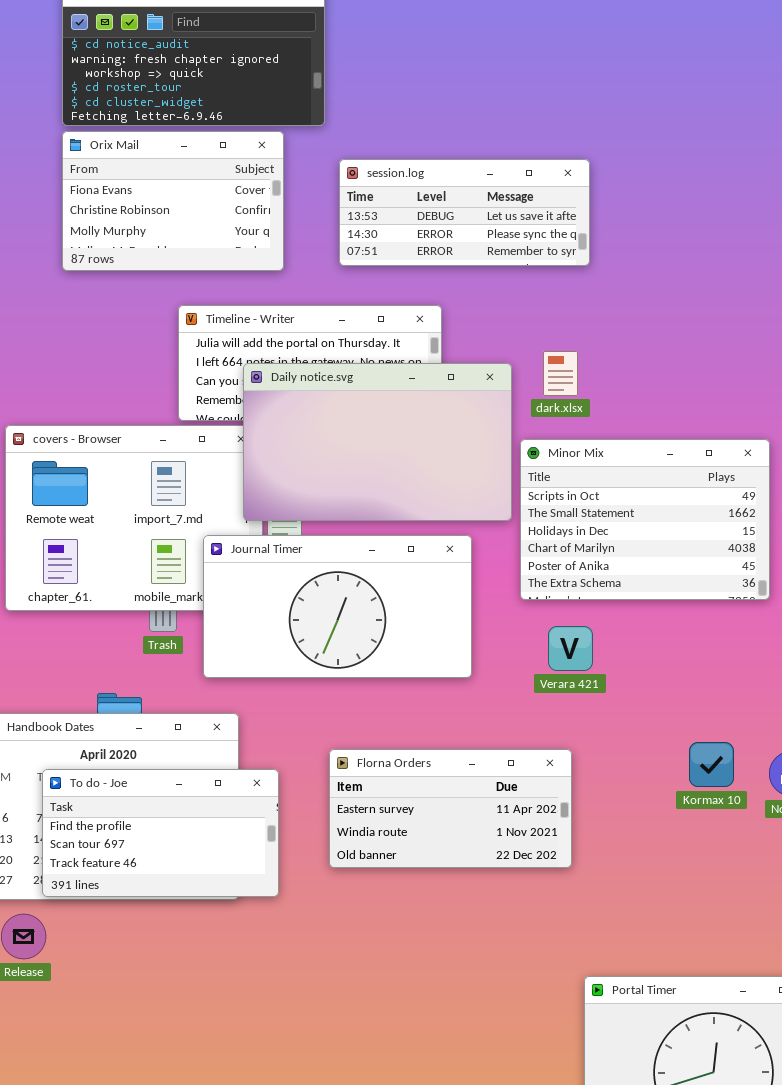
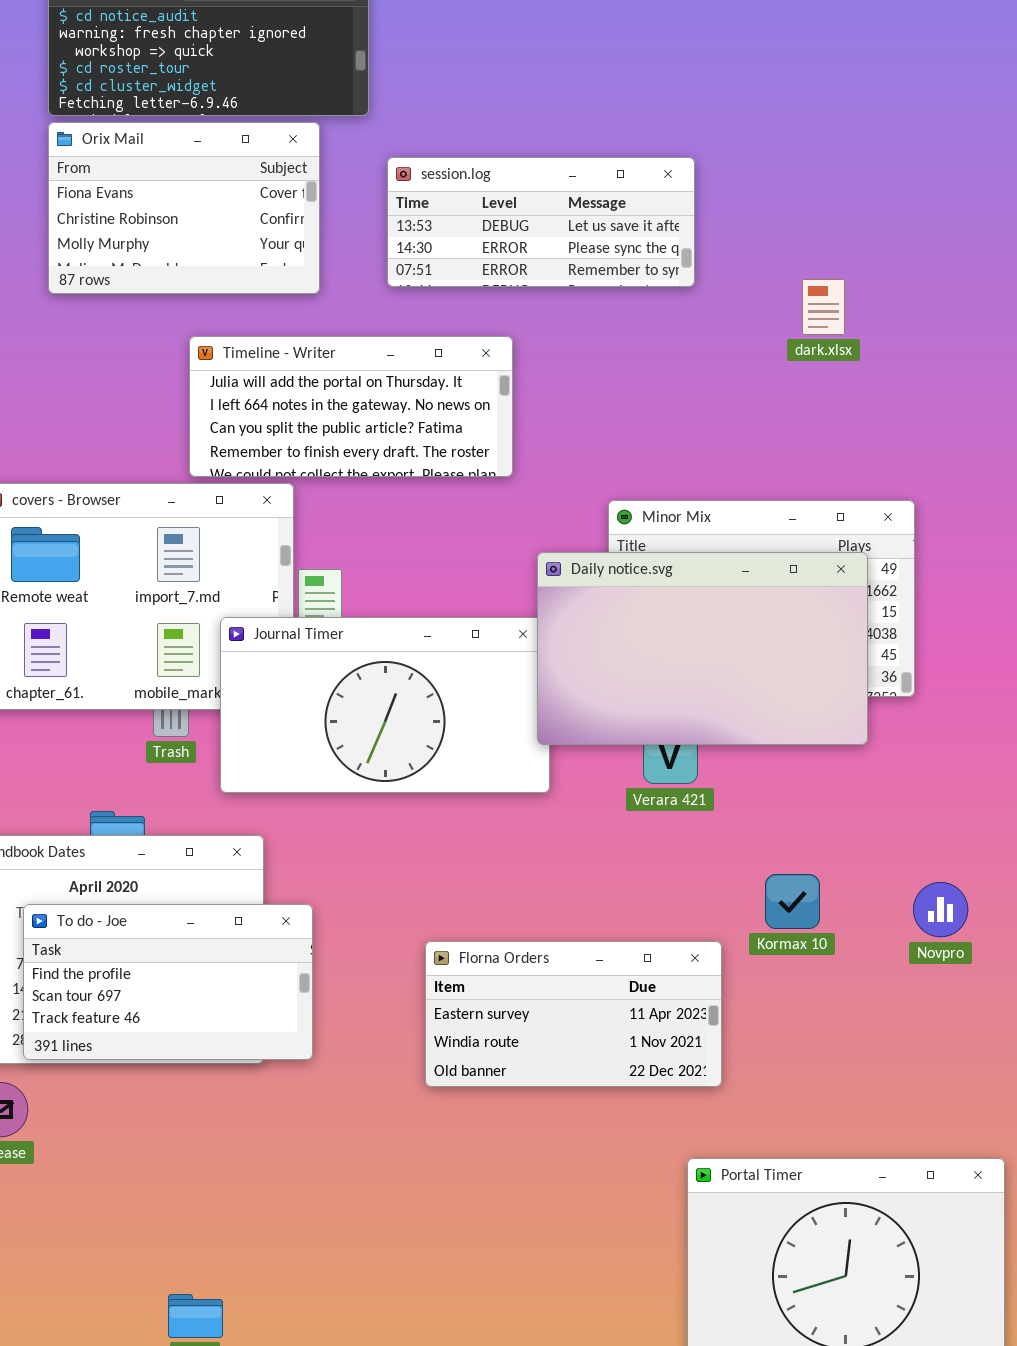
dark.xlsx: [543,351,578,396] -> [802,279,845,335], moved
Daily notice.svg: [243,363,512,521] -> [537,552,868,745], moved
Kormax 10: [689,742,734,787] -> [765,874,820,929], moved
Florna Orders: [329,749,572,868] -> [425,941,722,1087], moved

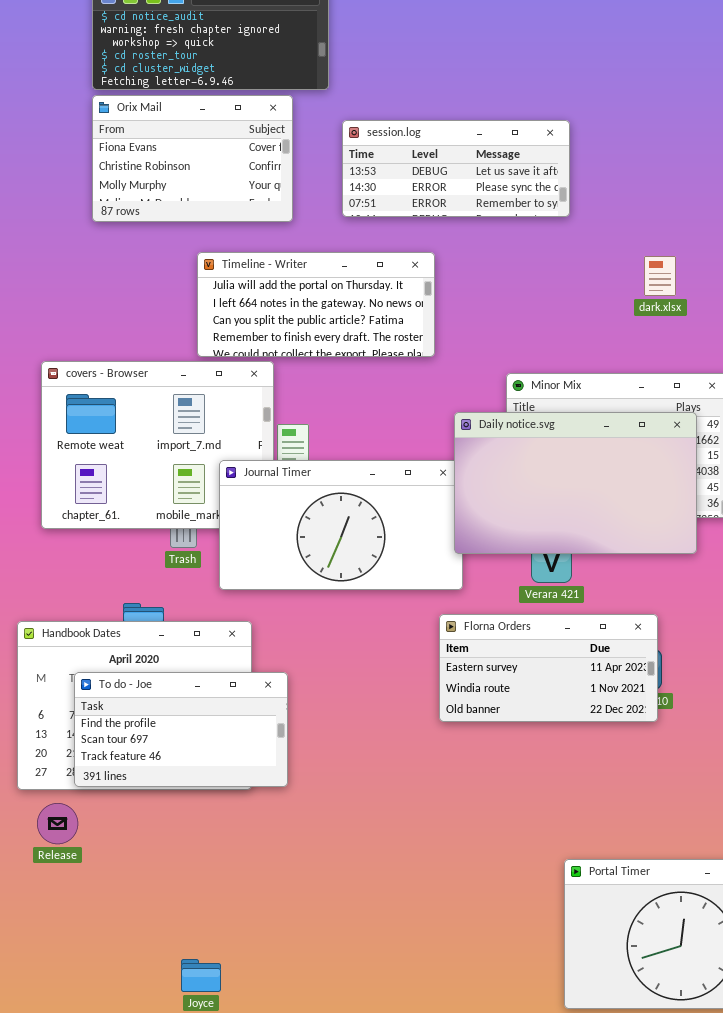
dark.xlsx: [802,279,845,335] -> [644,256,676,296], moved
Florna Orders: [425,941,722,1087] -> [439,614,658,722], moved

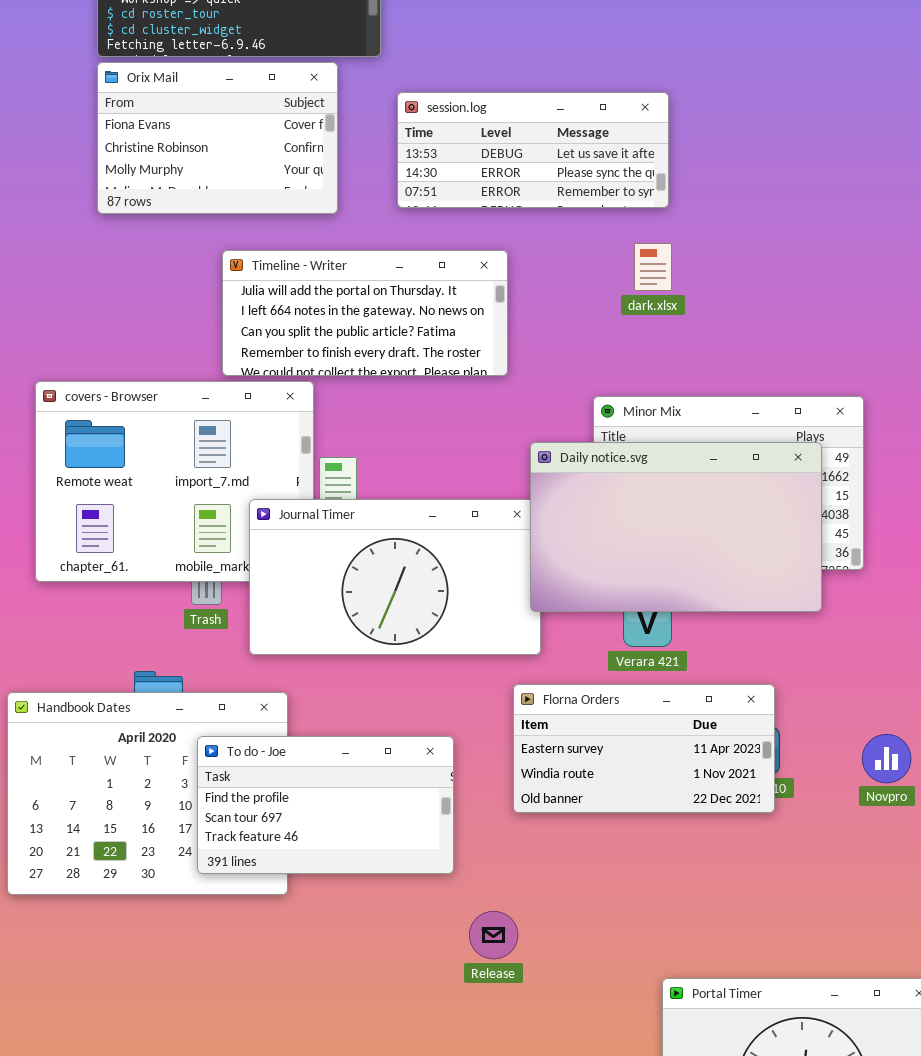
dark.xlsx: [644,256,676,296] -> [634,243,672,291], moved
To do - Joe: [74,672,288,787] -> [197,736,454,874], moved
Release: [37,803,78,844] -> [469,911,518,959], moved

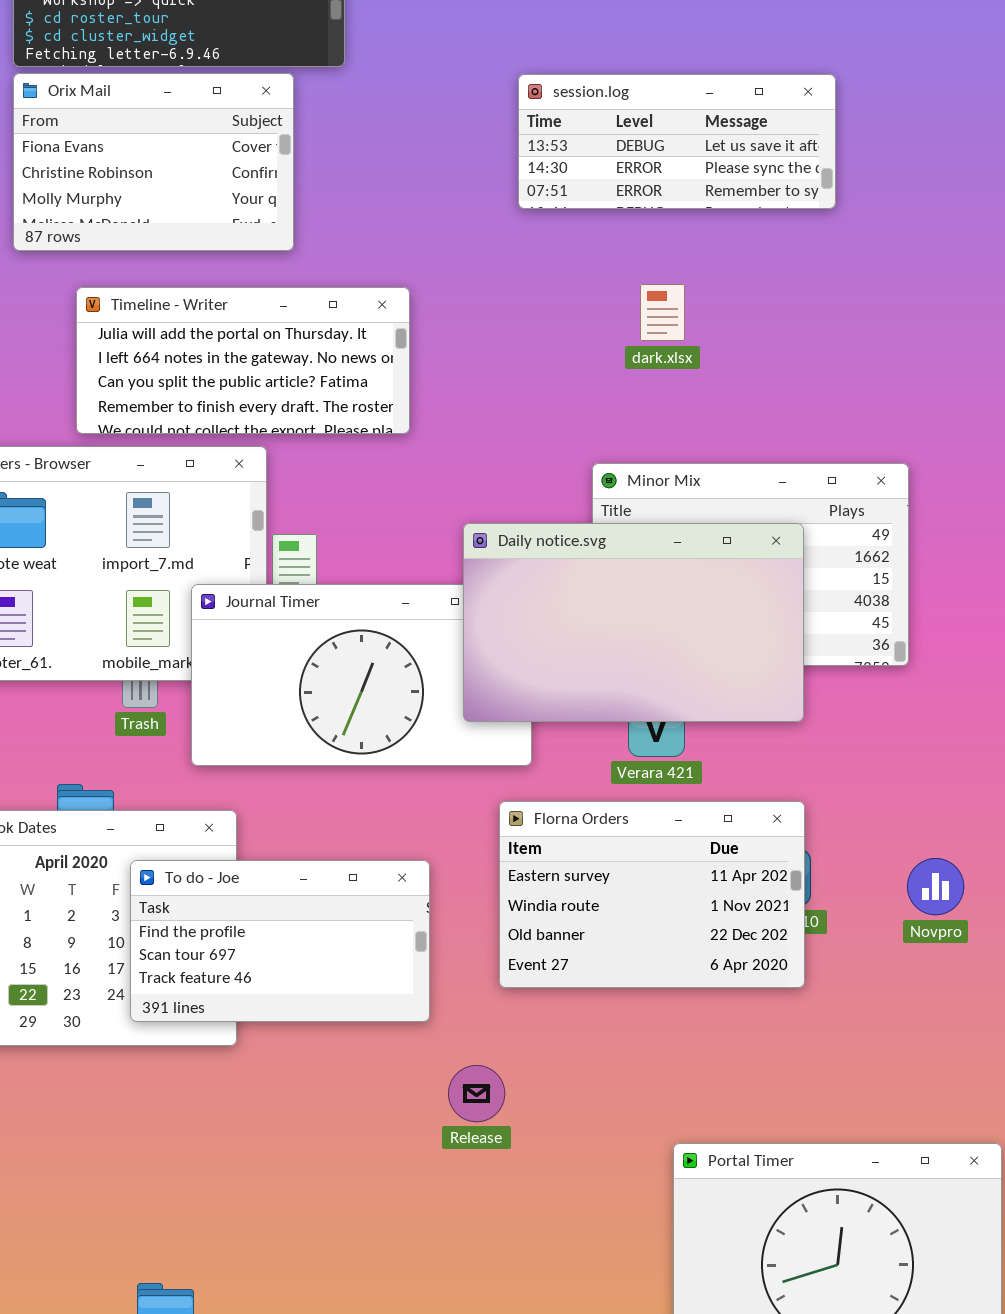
session.log: [397,92,669,208] -> [518,74,836,209], moved
Timeline - Writer: [222,250,508,376] -> [76,287,410,434], moved
Daily notice.svg: [530,442,822,612] -> [463,523,804,722], moved
Florna Orders: [513,684,775,813] -> [499,801,805,988], resized

